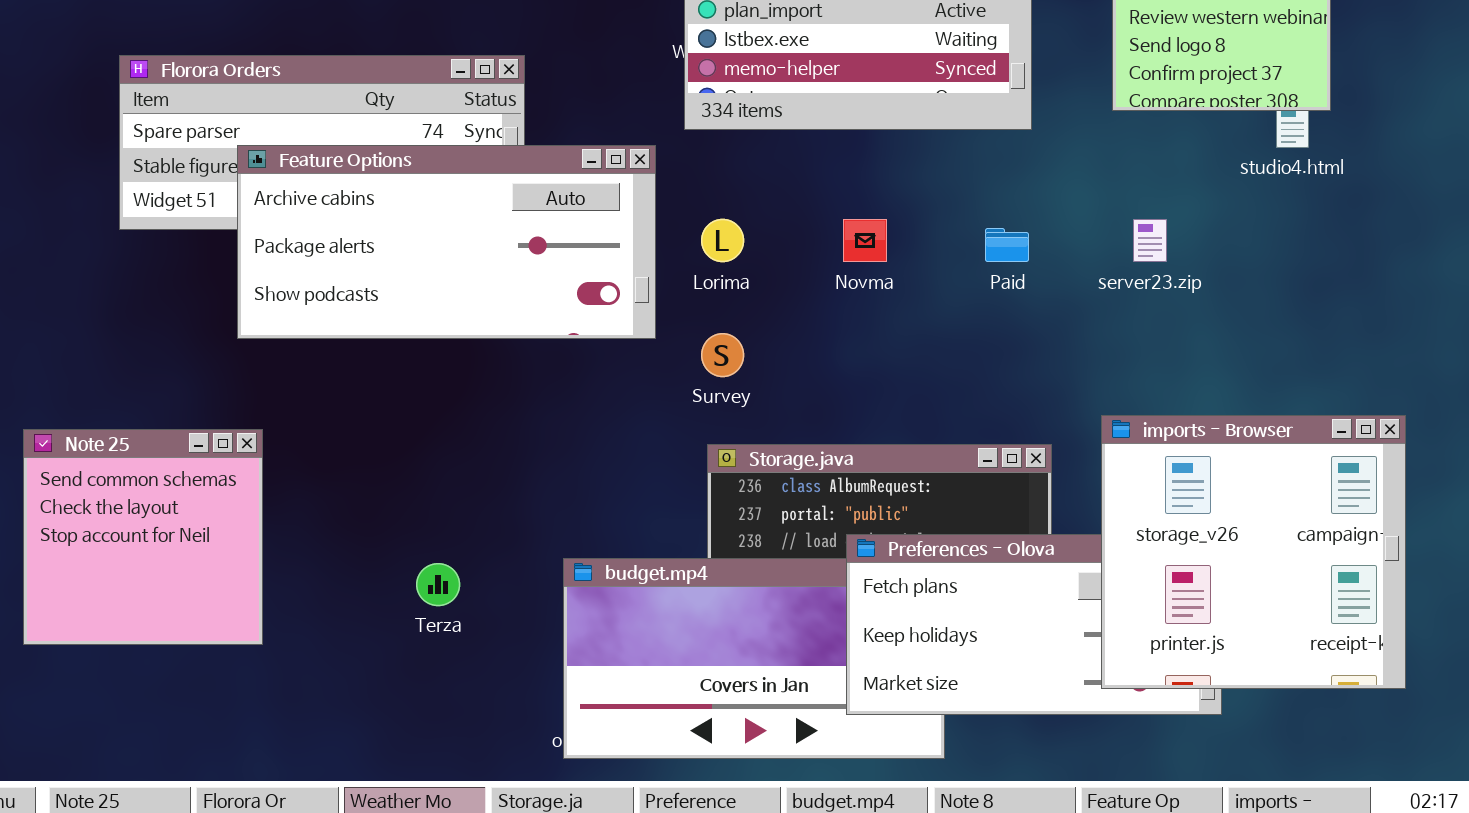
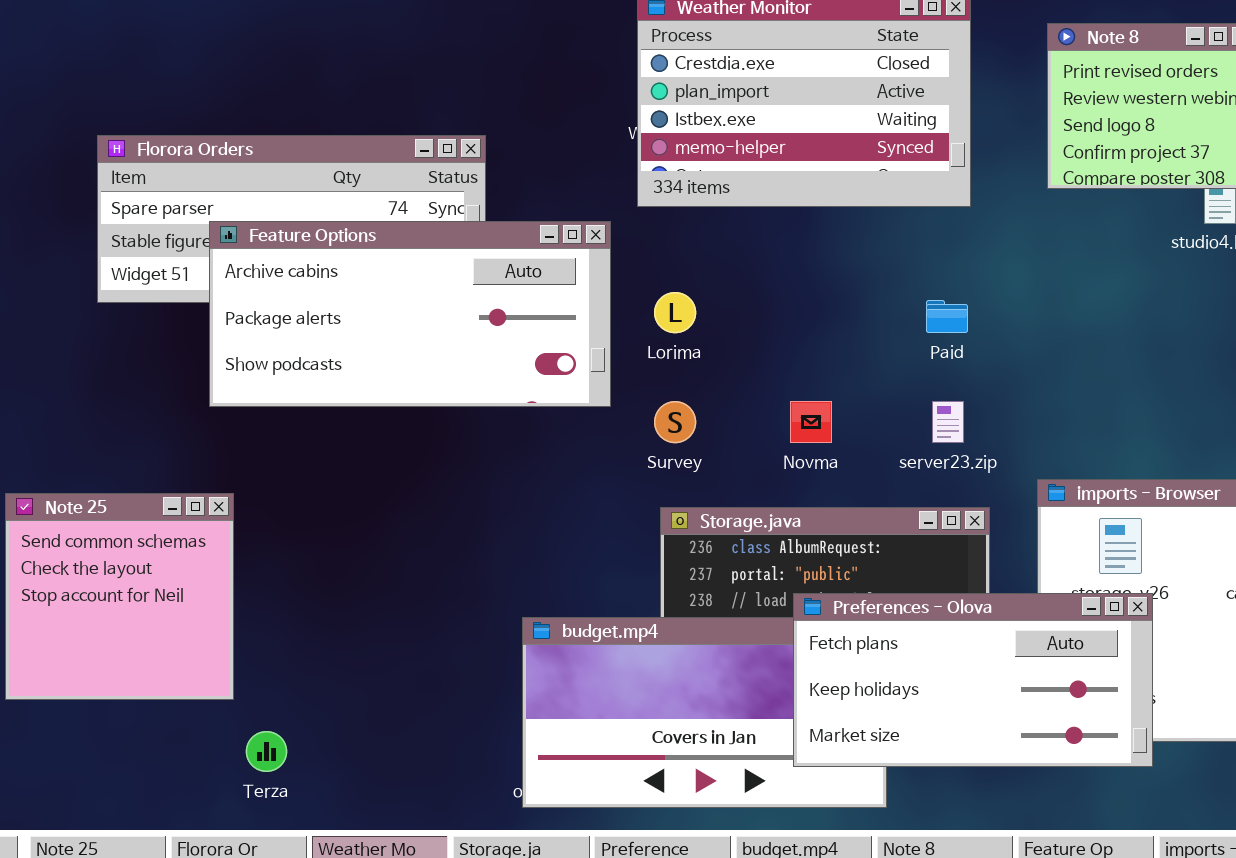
Novma: [843,219,887,262] -> [790,401,832,443], moved
server23.zip: [1133,219,1167,262] -> [932,401,964,443], moved
Preferences - Olova: [846,534,1222,715] -> [793,593,1153,767], raised
Terza: [416,563,460,606] -> [246,731,287,772], moved

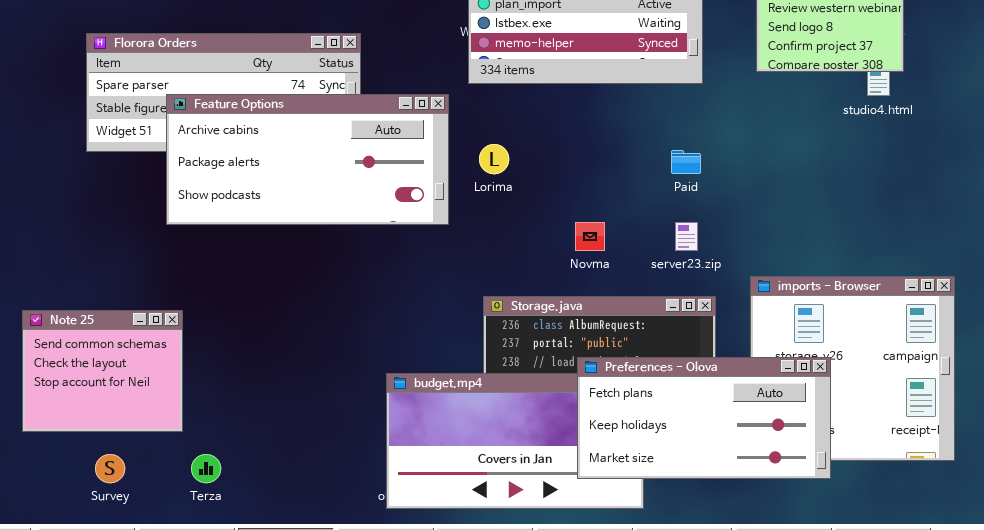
Survey: [654,401,696,443] -> [95,454,125,483], moved
Note 25: [5,493,234,700] -> [22,310,183,432], resized

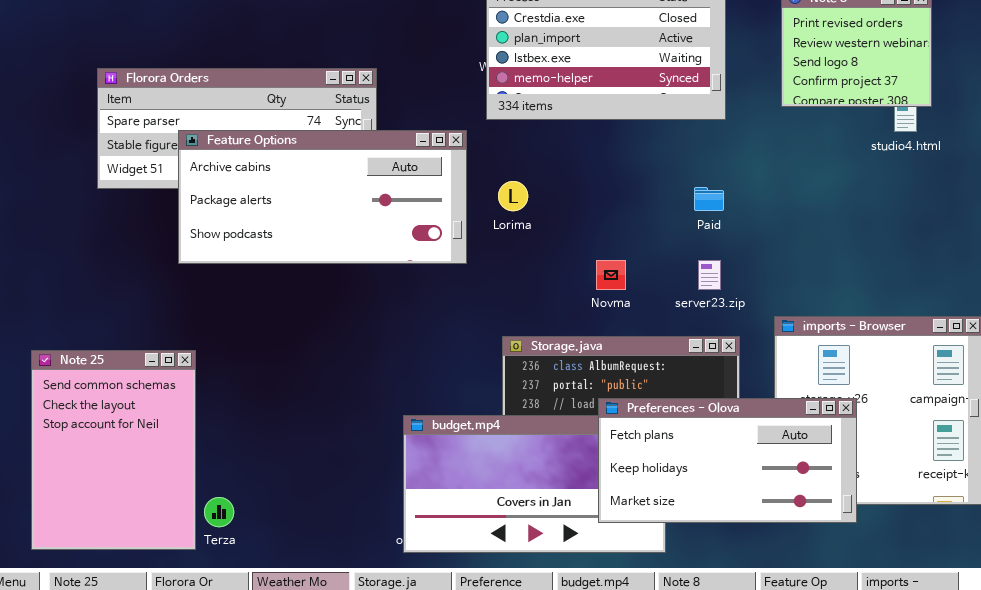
Note 25: [22,310,183,432] -> [31,350,196,550], resized

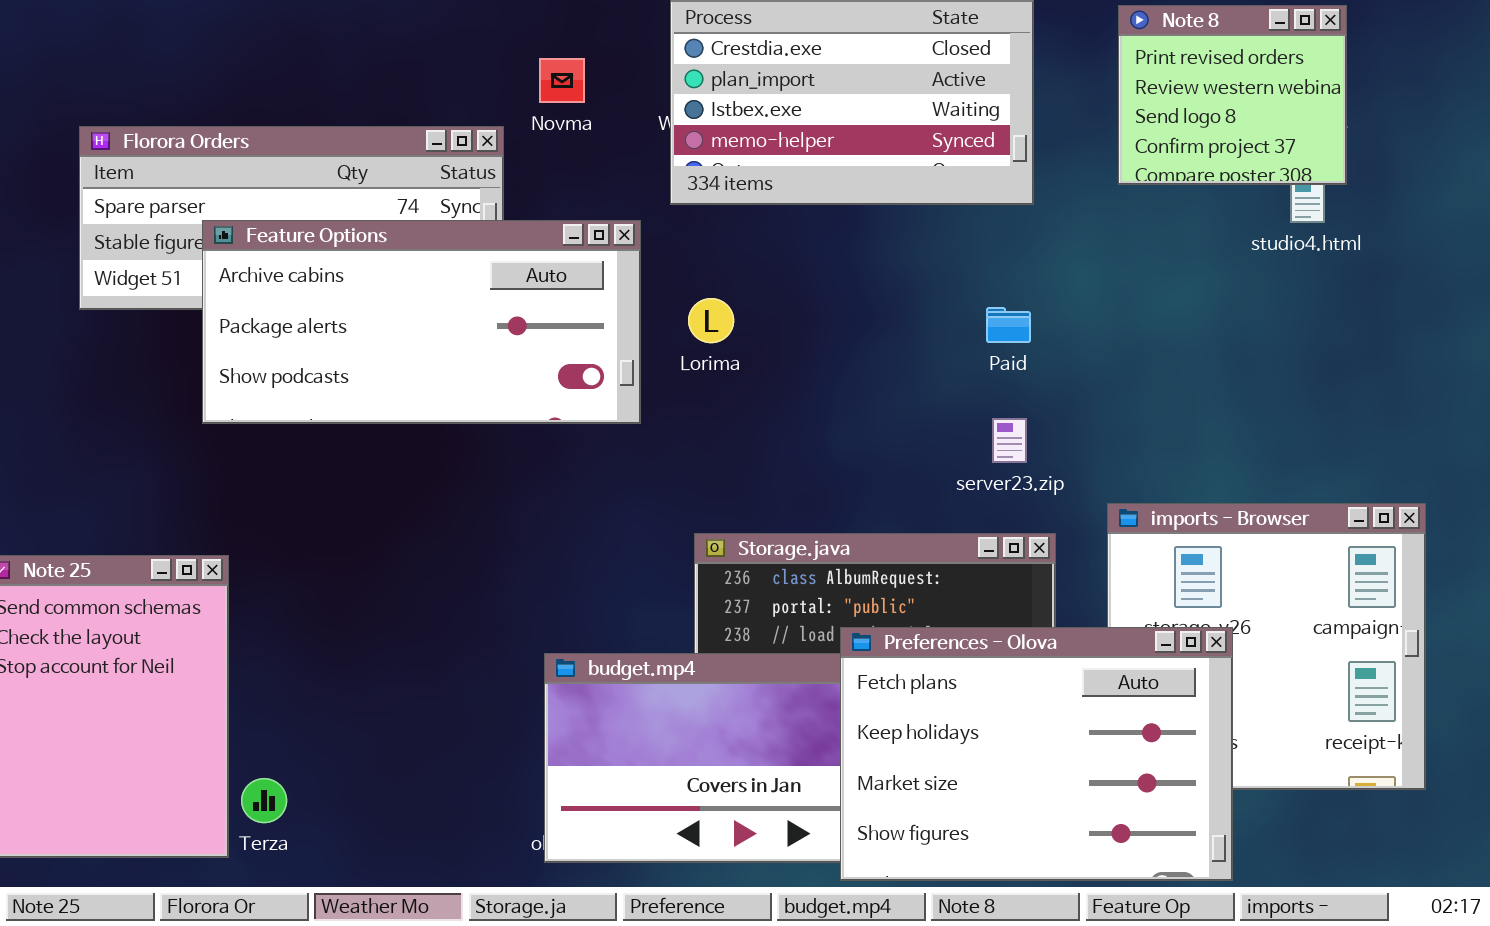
Novma: [596,260,626,290] -> [539,58,585,103], moved
Preferences - Olova: [598,398,857,523] -> [840,627,1233,881], resized

